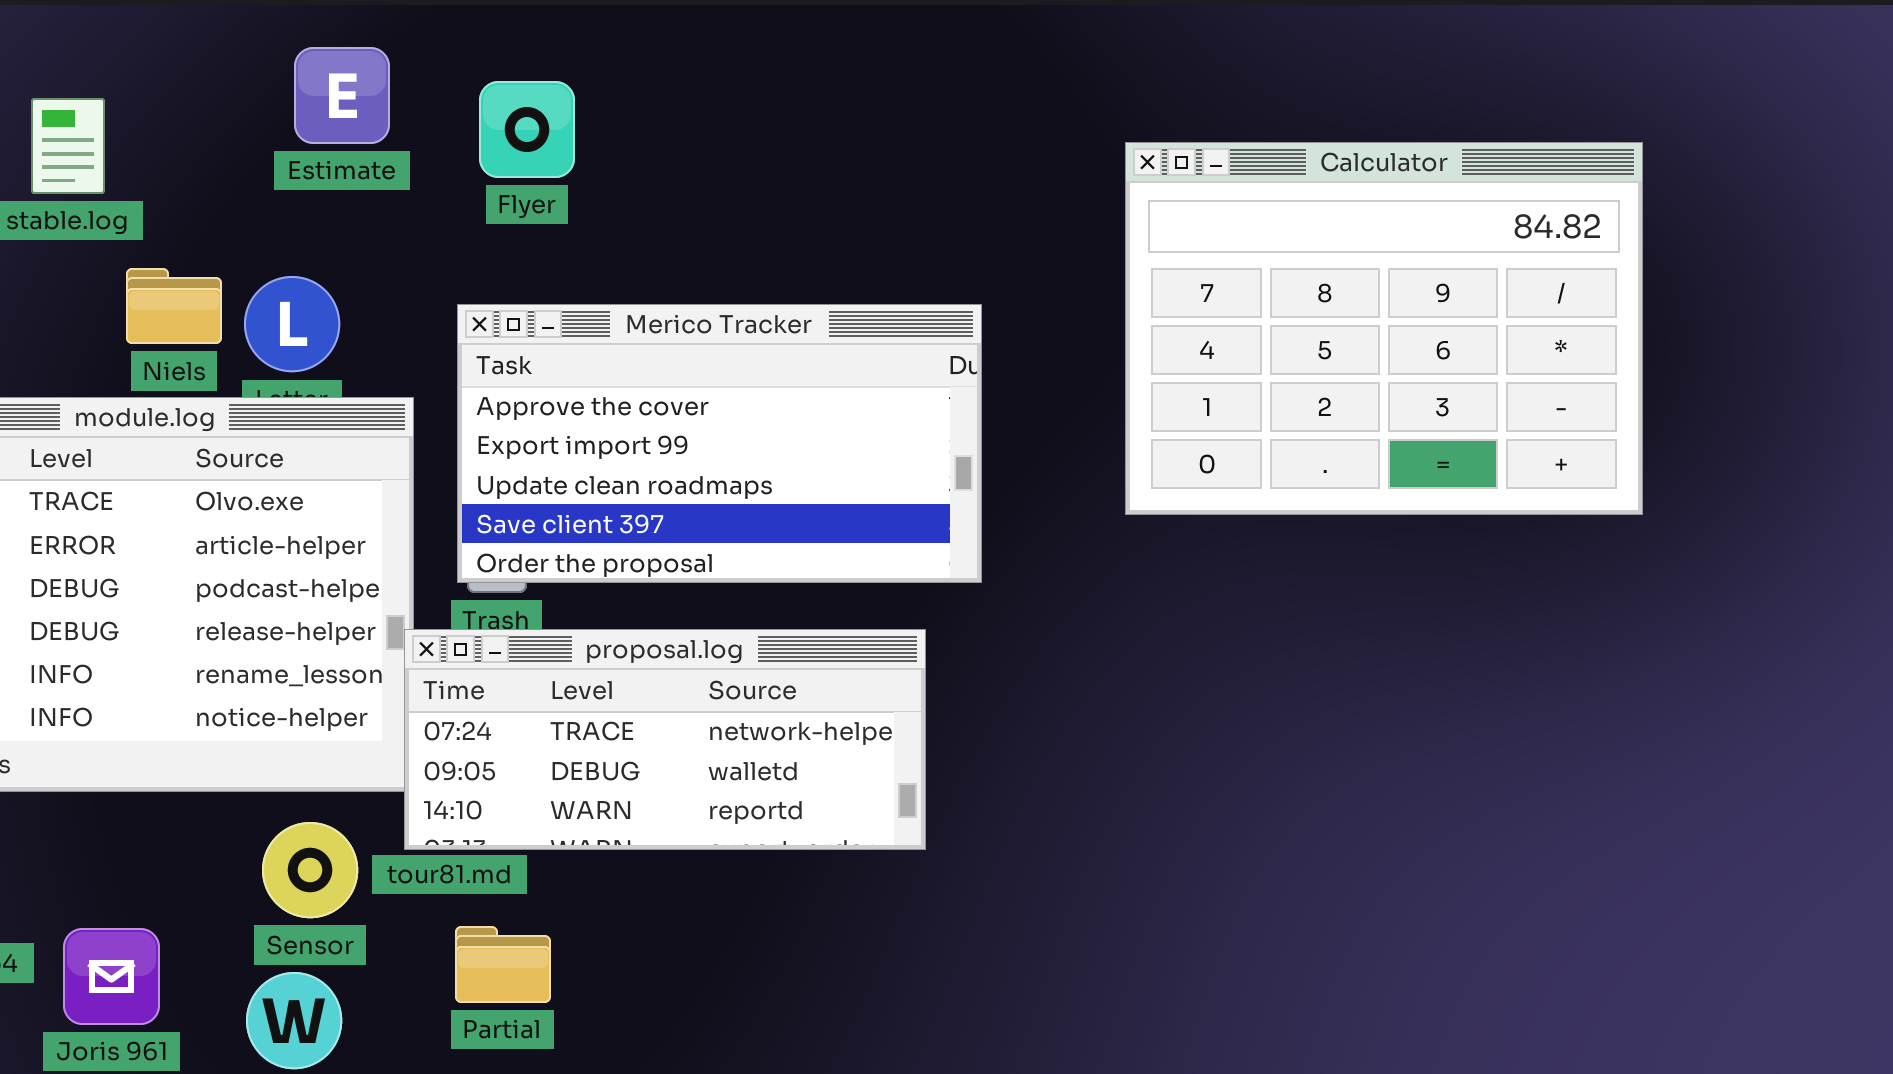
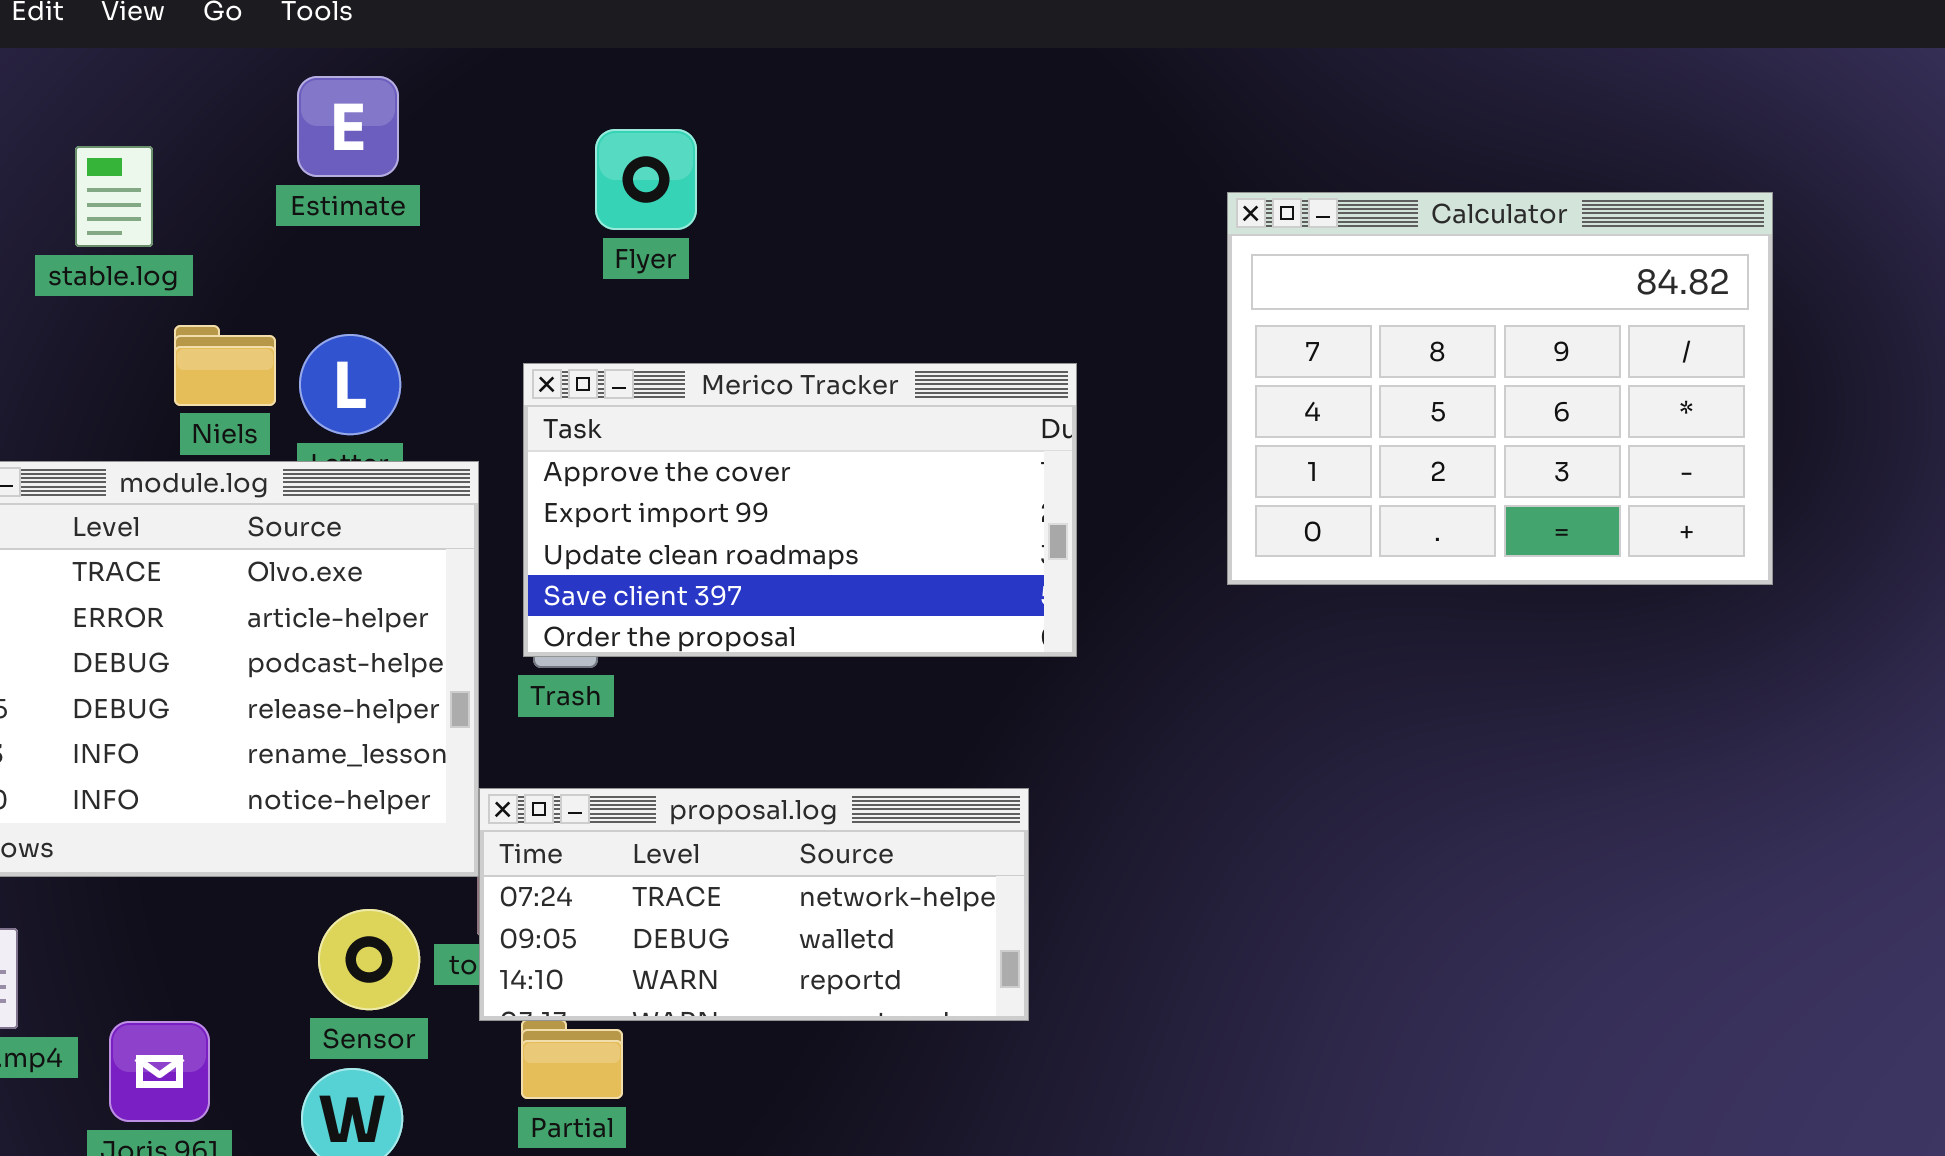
Estimate: [294,47,390,144] -> [297,76,399,177], moved
Flyer: [479,81,575,178] -> [595,129,697,230], moved
proposal.log: [404,629,926,850] -> [479,788,1029,1021], moved

